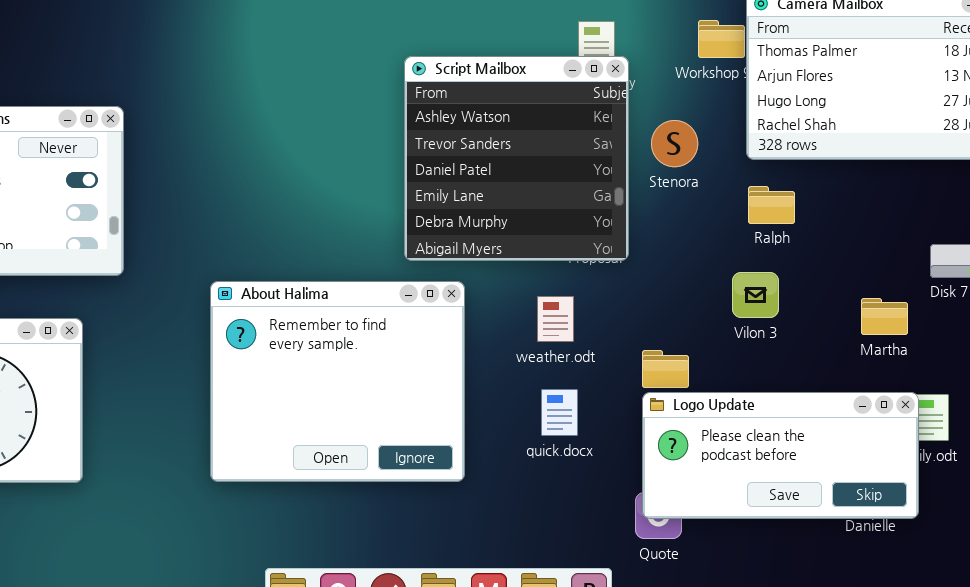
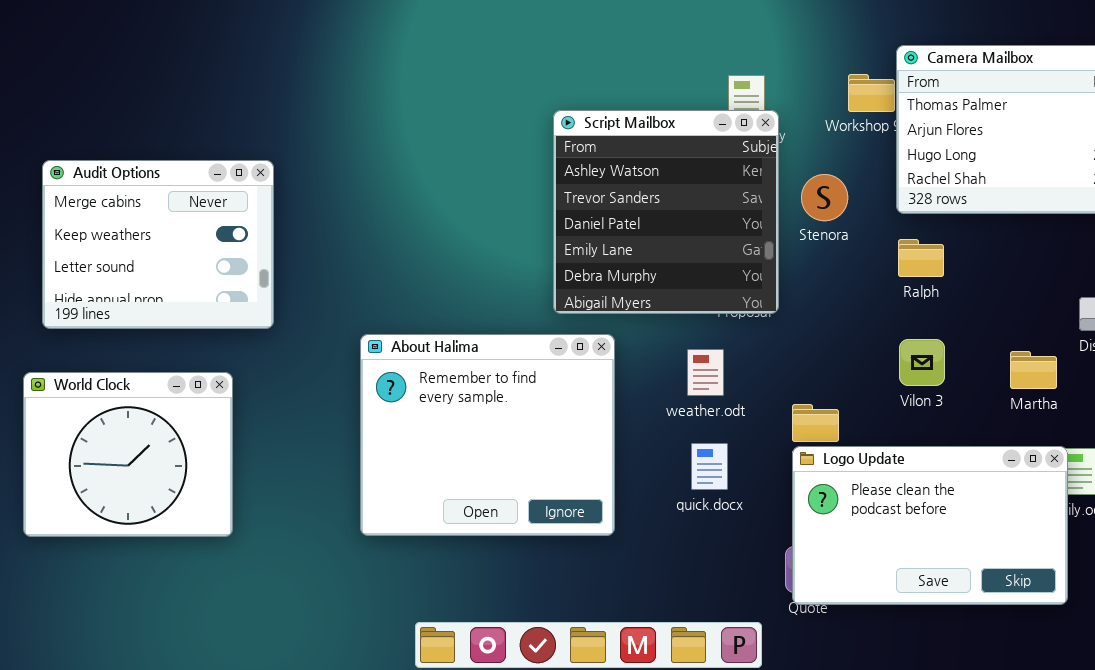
Vilon 3: [732,272,779,318] -> [899,339,945,386], moved
Logo Update: [642,392,919,519] -> [792,446,1068,605], resized

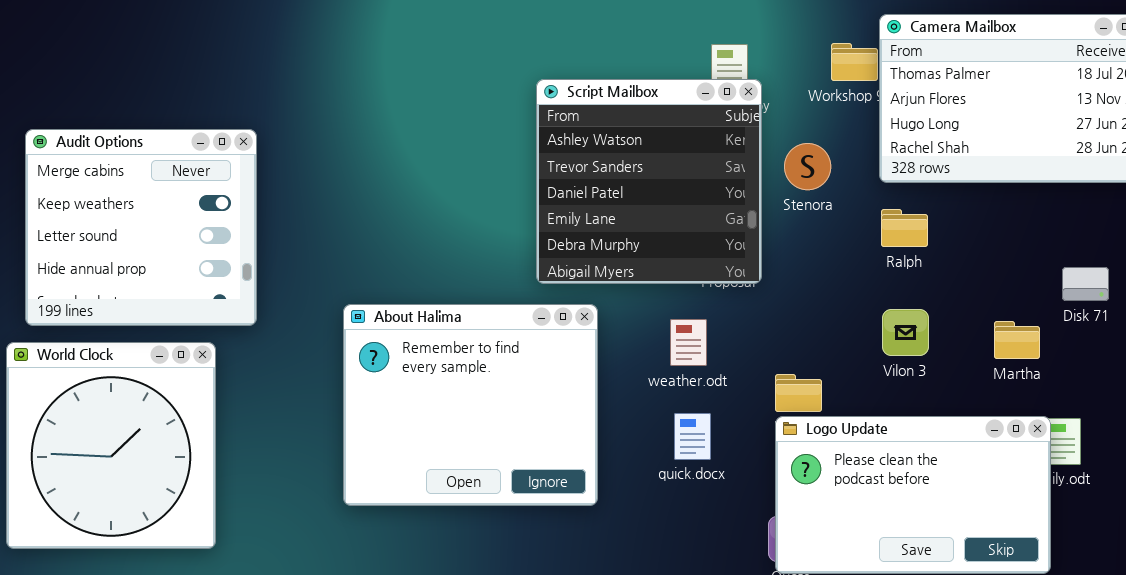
Audit Options: [42,160,274,329] -> [25,129,257,326], resized
World Clock: [23,372,233,537] -> [6,342,216,549], resized

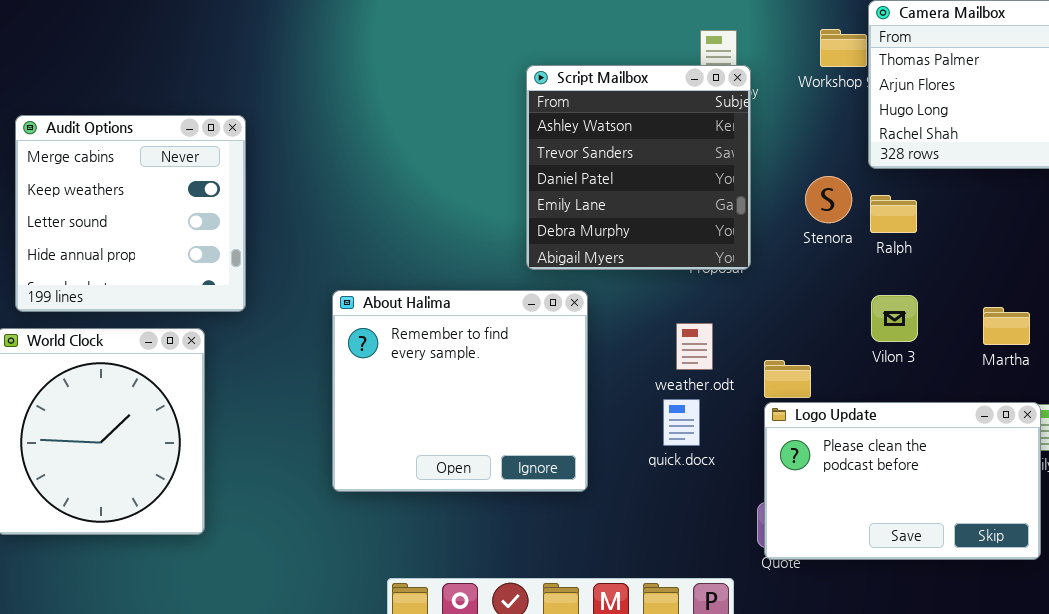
Stenora: [784,143,831,190] -> [805,176,852,223], moved
weather.odt: [670,319,707,366] -> [676,323,713,370], moved

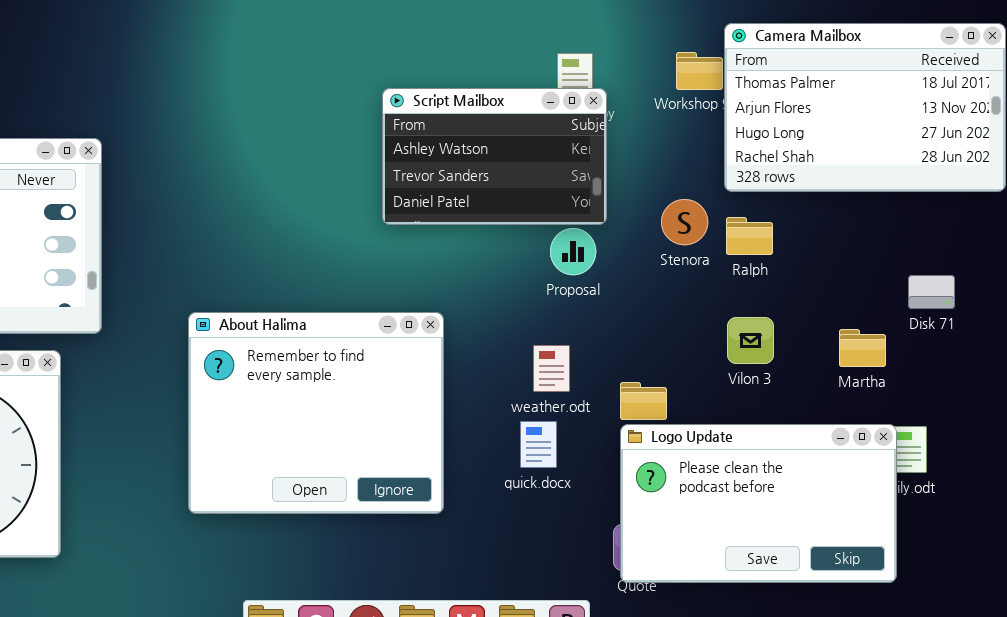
Script Mailbox: [526,65,751,270] -> [382,88,607,225], resized

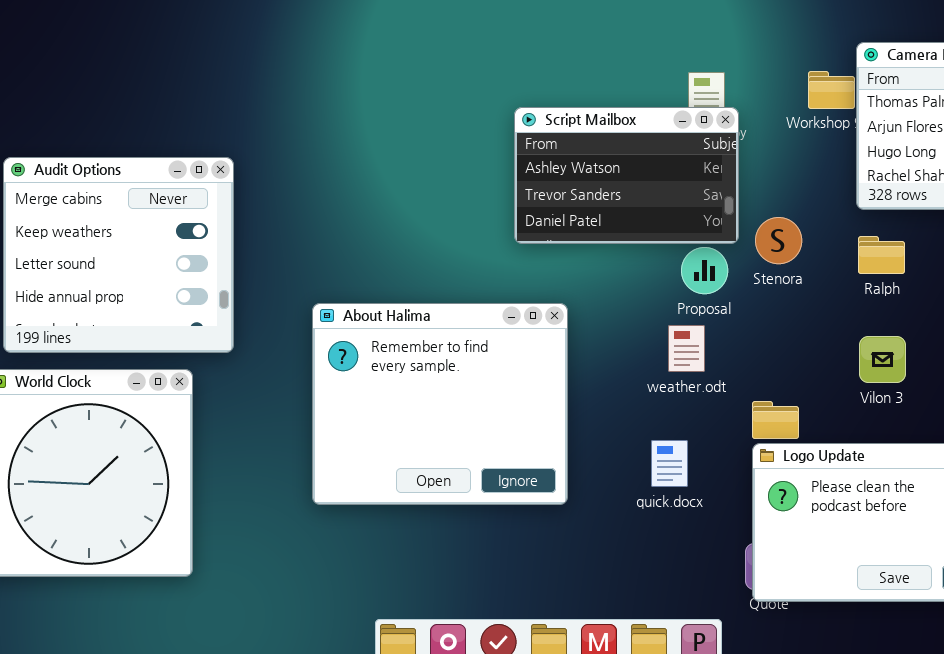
Stenora: [661,199,708,245] -> [755,217,802,264], moved
About Halima: [188,312,444,514] -> [312,303,568,505], moved
weather.odt: [533,345,570,392] -> [668,325,705,372], moved

